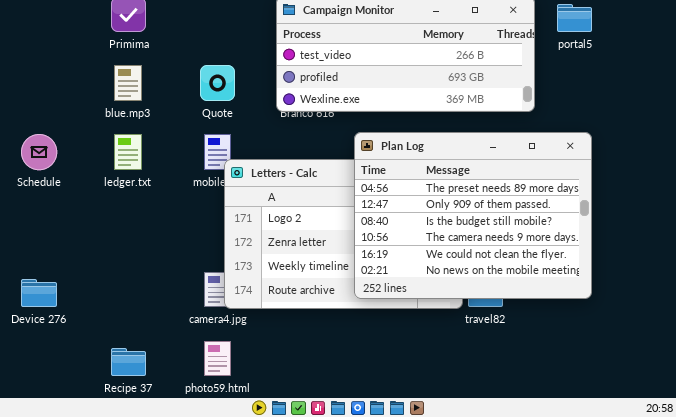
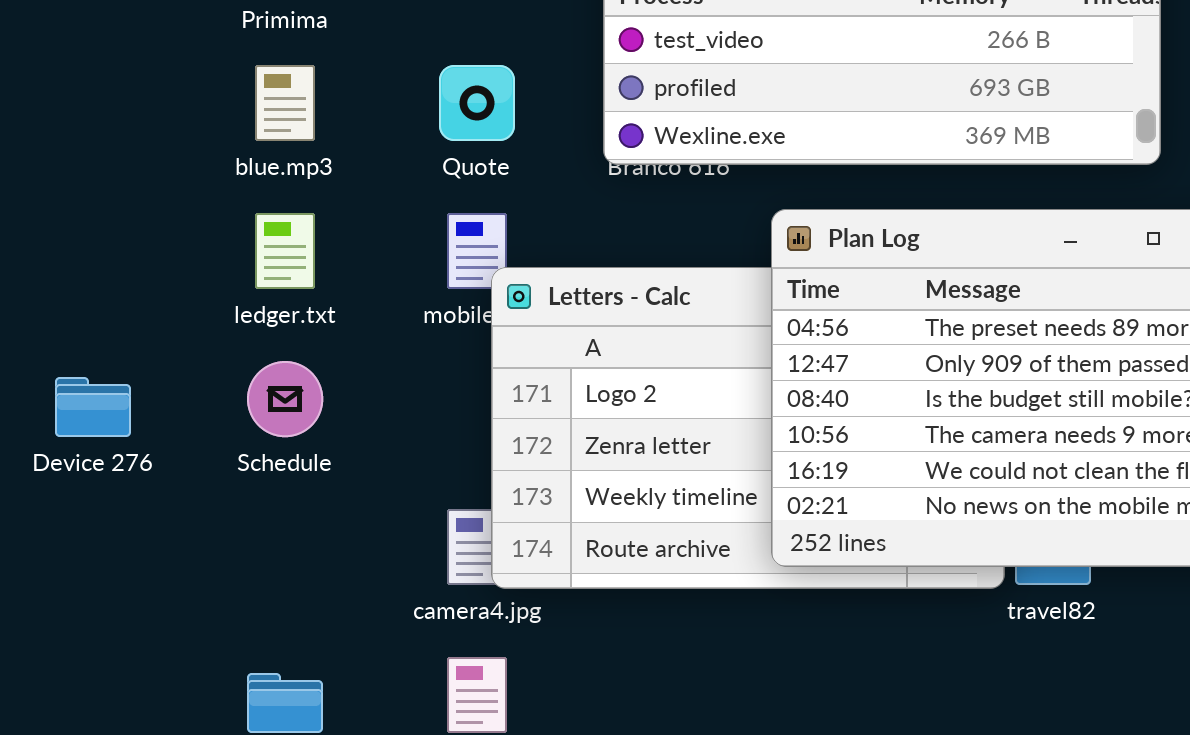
Schedule: [21,134,57,170] -> [247,361,323,437], moved
Device 276: [21,279,57,307] -> [55,377,131,437], moved

